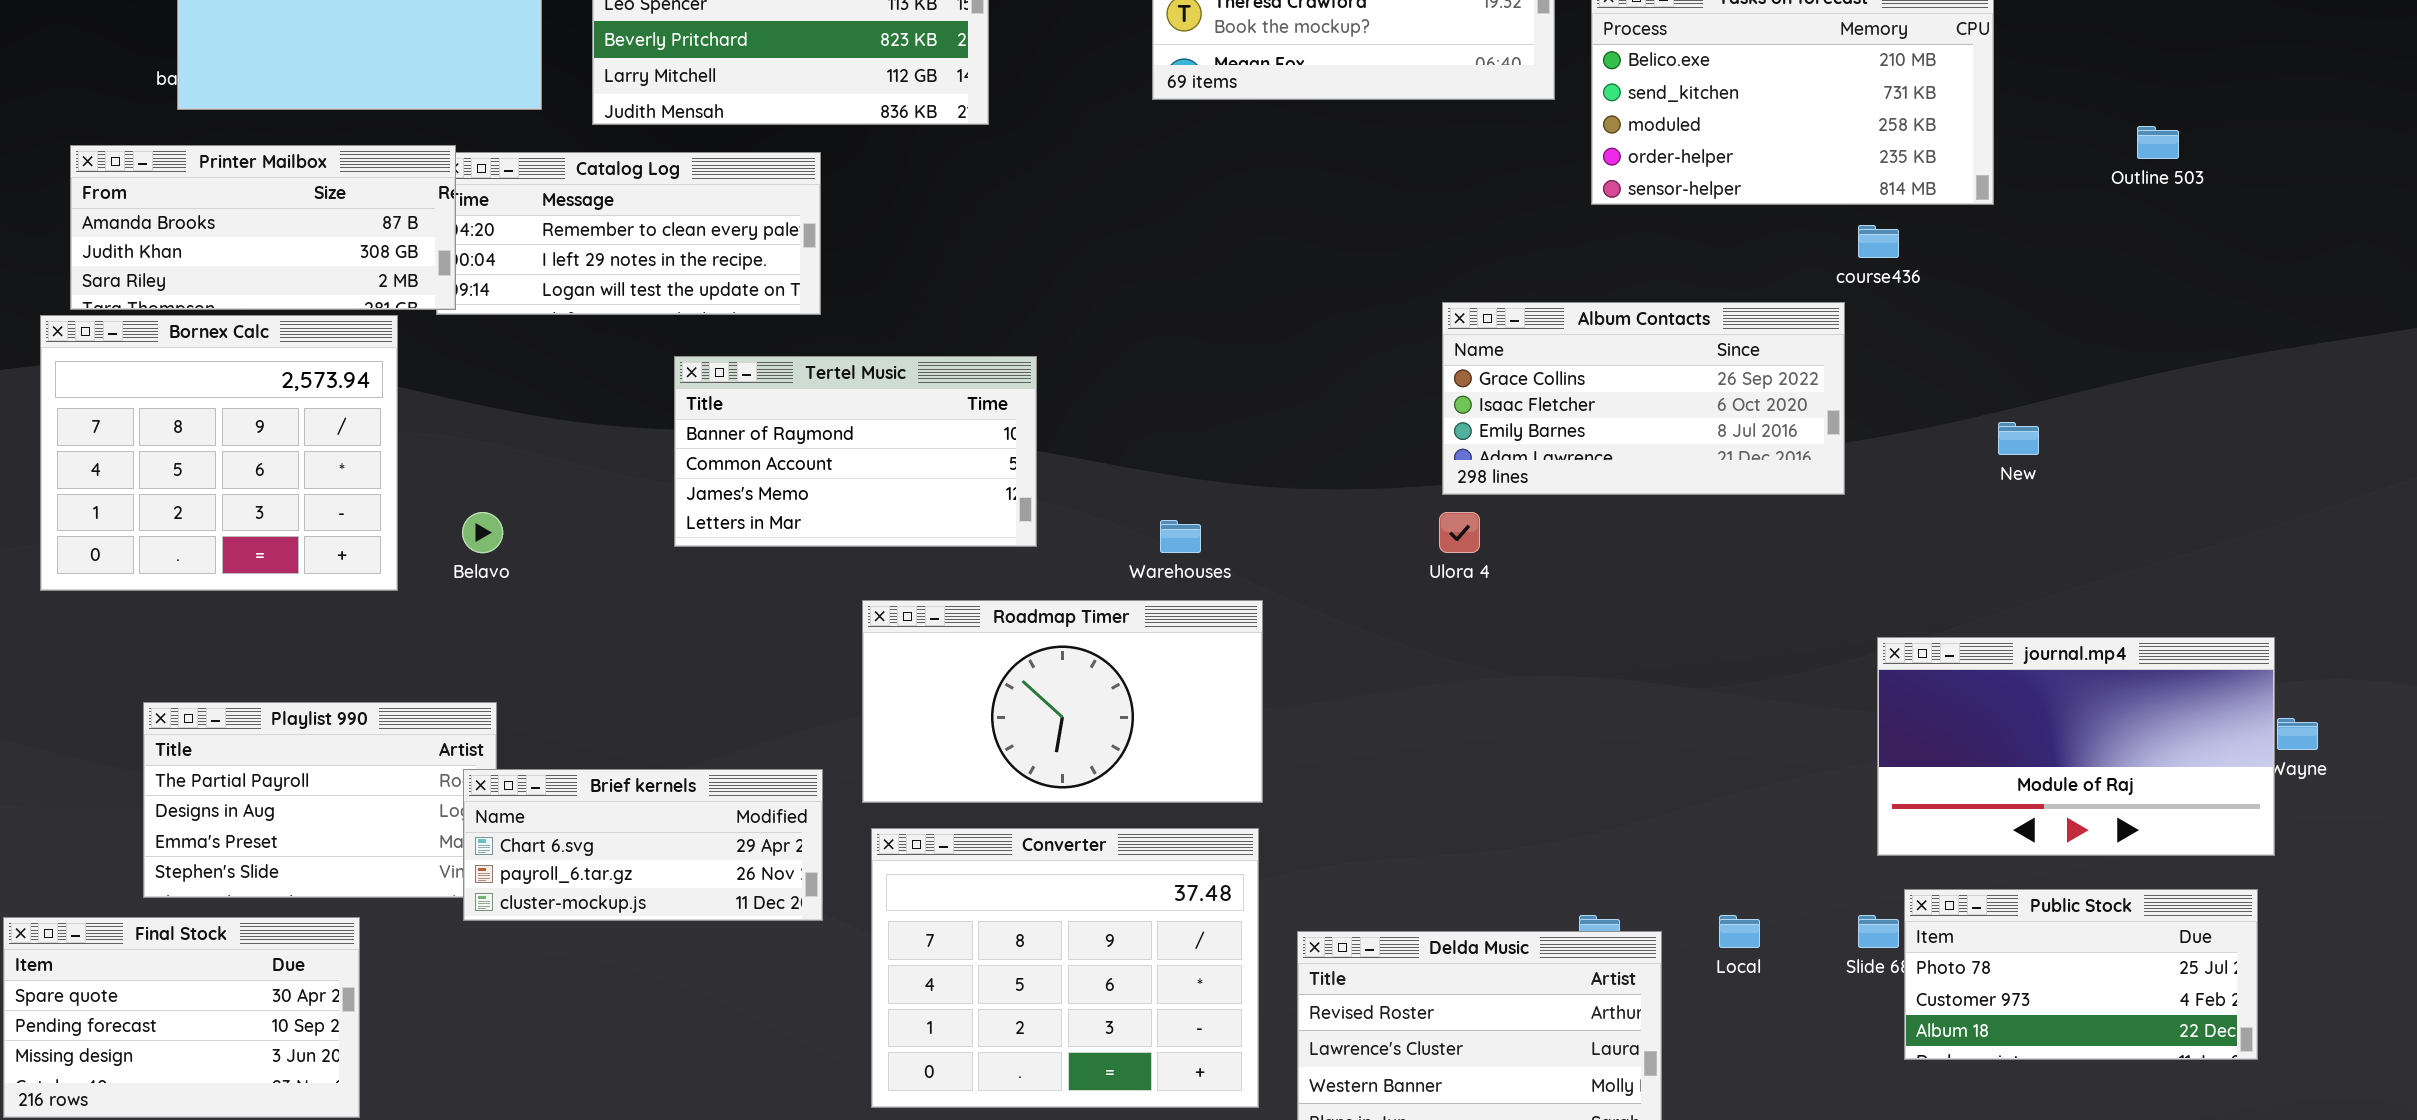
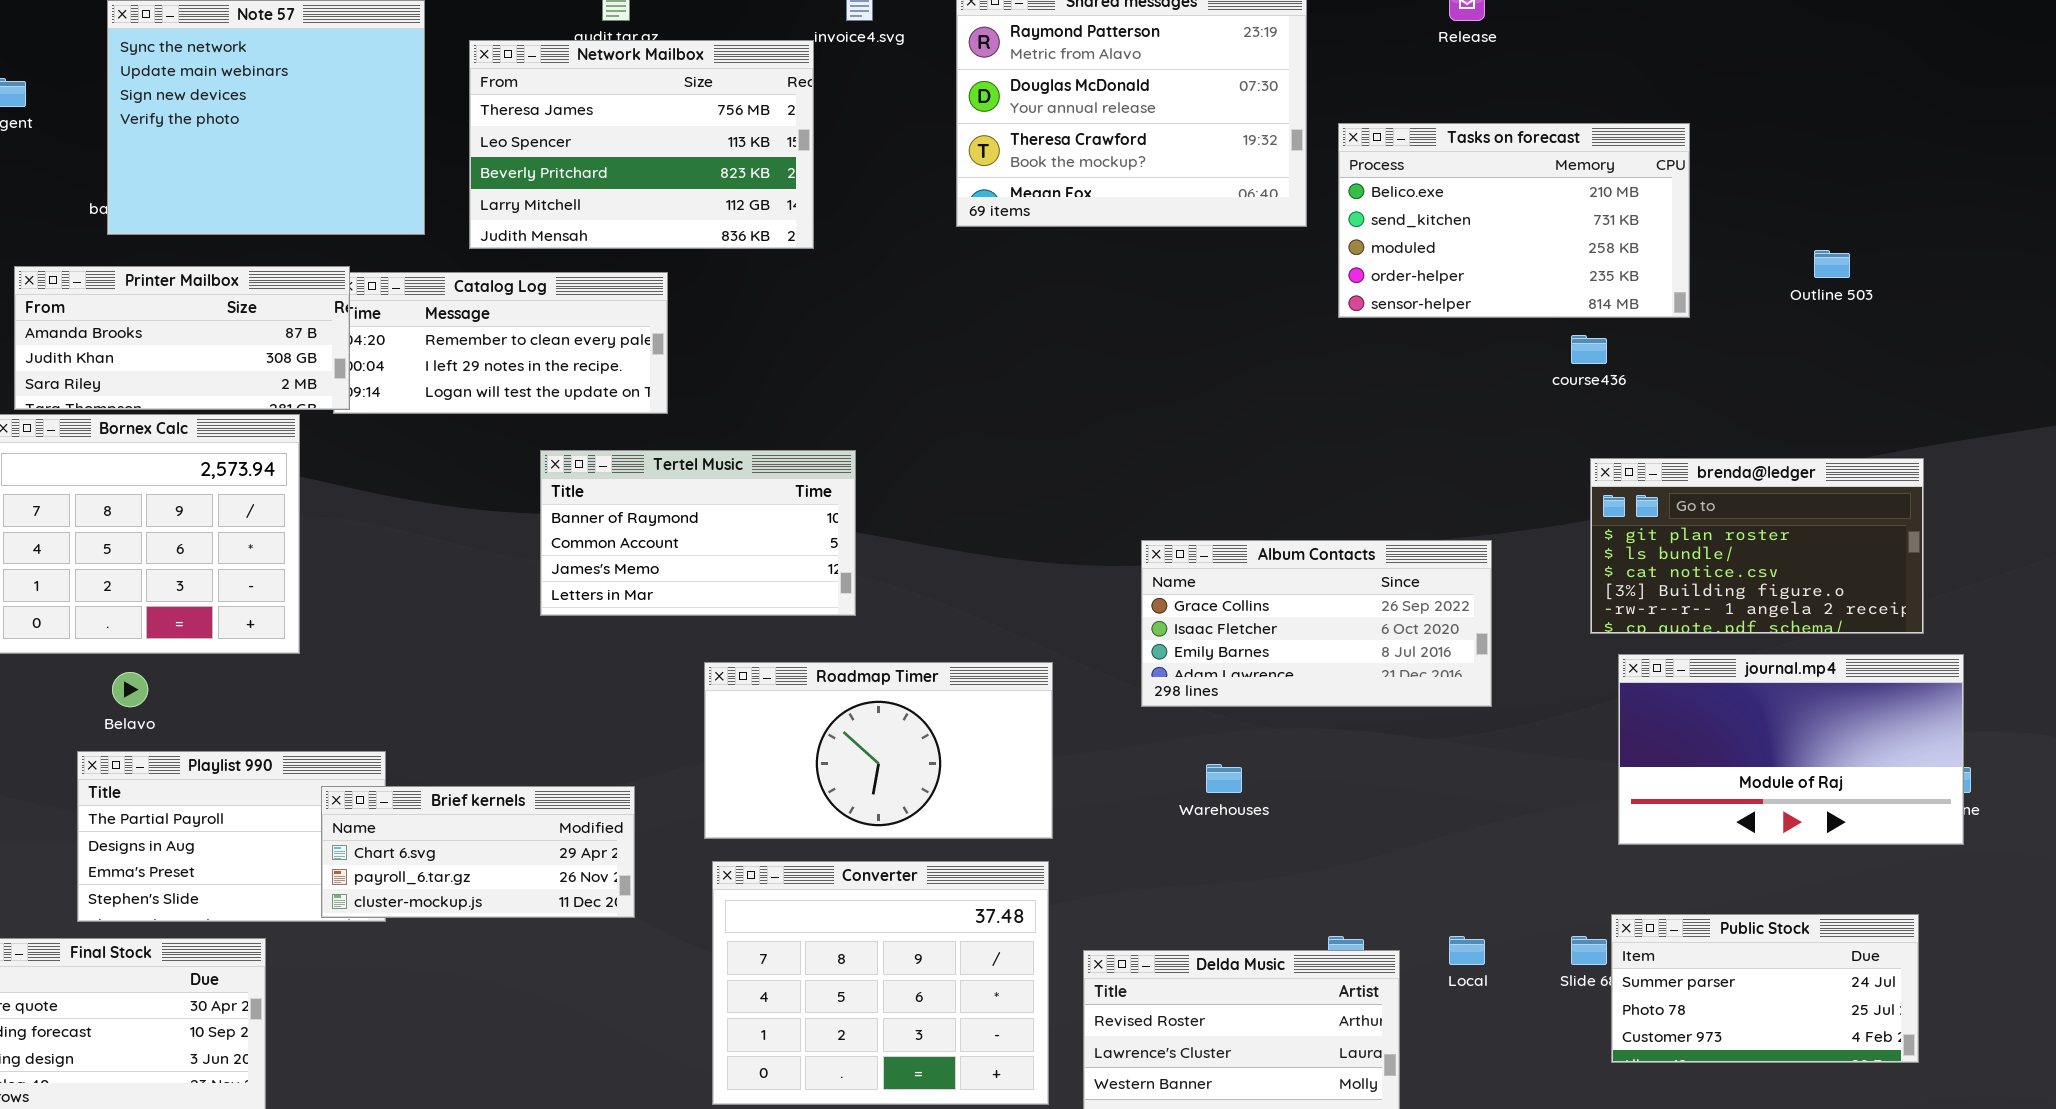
Album Contacts: [1442,302,1845,495] -> [1141,540,1492,707], moved
brenda@ledger: none -> [1590,458,1924,634], opened
Belavo: [462,512,503,553] -> [112,672,148,707], moved
Warehouses: [1160,520,1201,553] -> [1206,764,1242,793], moved
journal.mp4: [1877,637,2275,856] -> [1618,654,1964,845], moved
Brief kernels: [463,769,823,921] -> [321,786,635,918], moved
Public Stock: [1904,889,2258,1060] -> [1611,914,1919,1063], scrolled up 1 row

